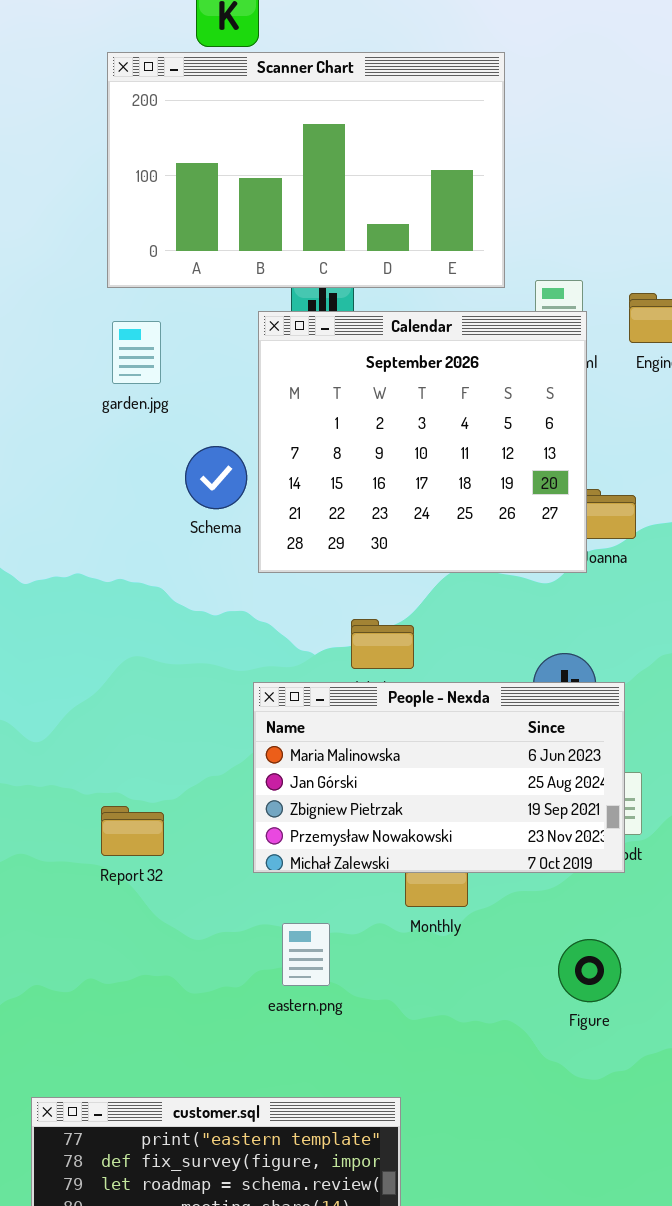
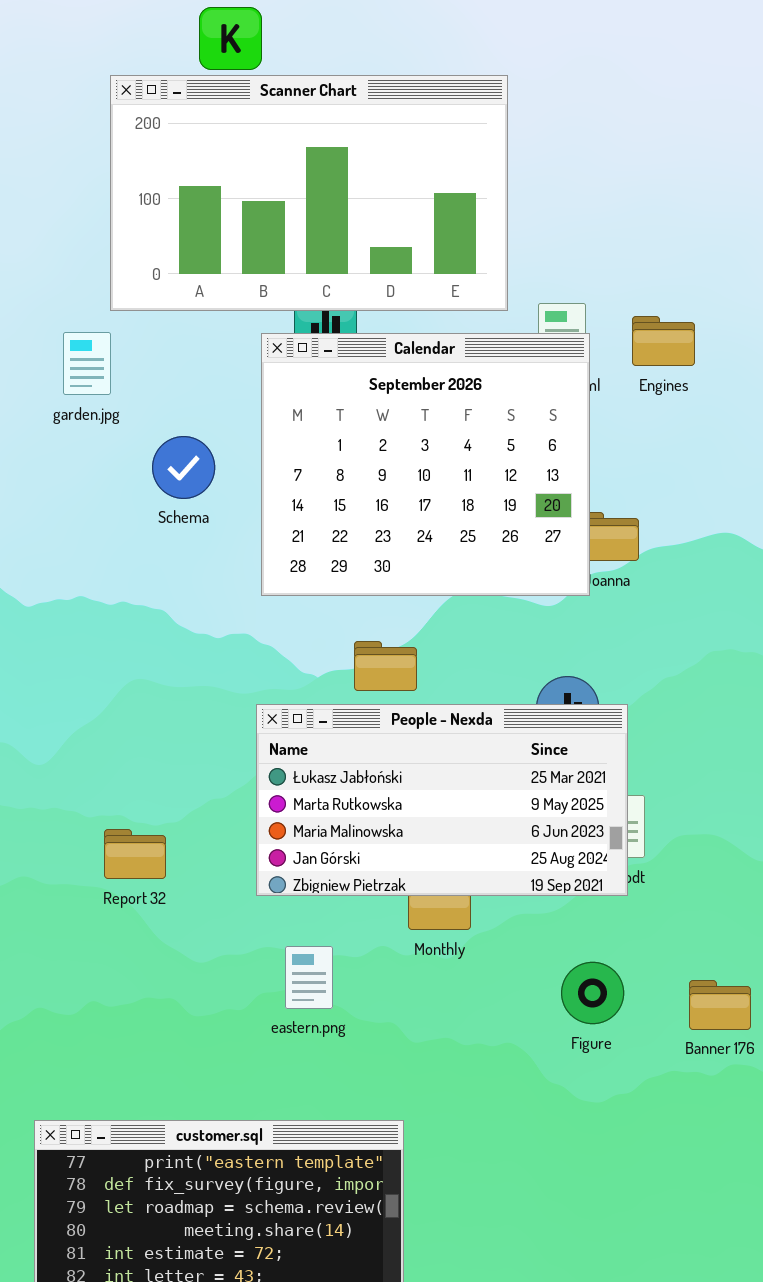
garden.jpg: [112,321,161,384] -> [63,332,111,395], moved
Schema: [185,446,247,509] -> [152,436,215,499], moved
People - Nexda: [253,682,625,873] -> [256,704,628,896], scrolled up 2 rows

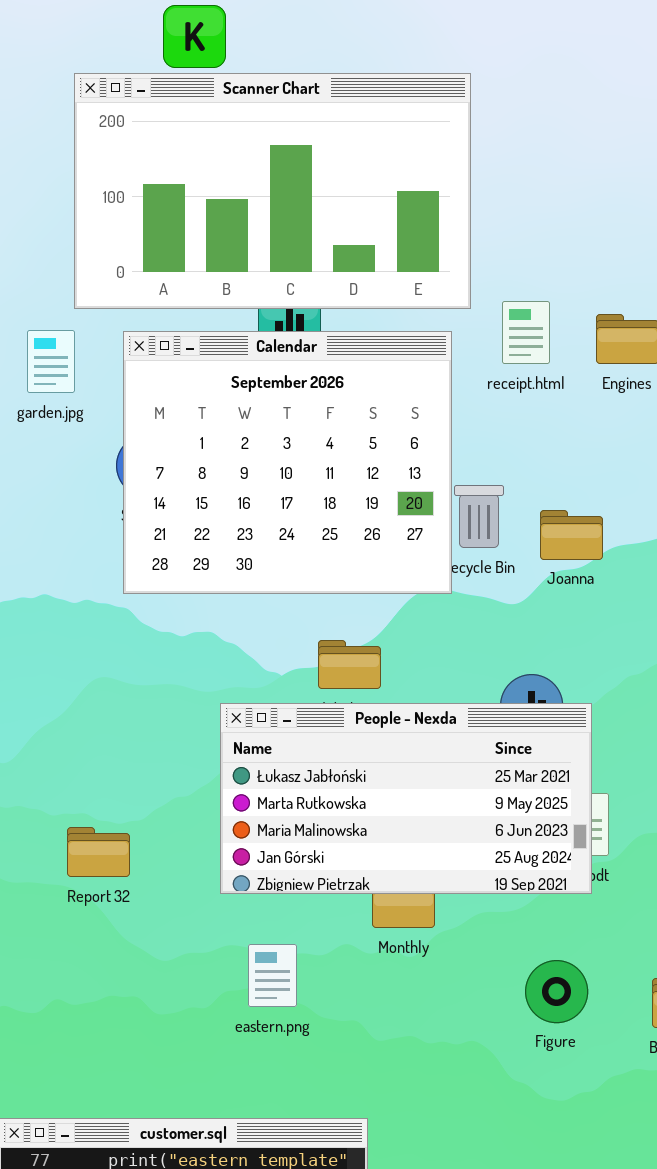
Calendar: [261,333,590,596] -> [123,331,452,594], moved

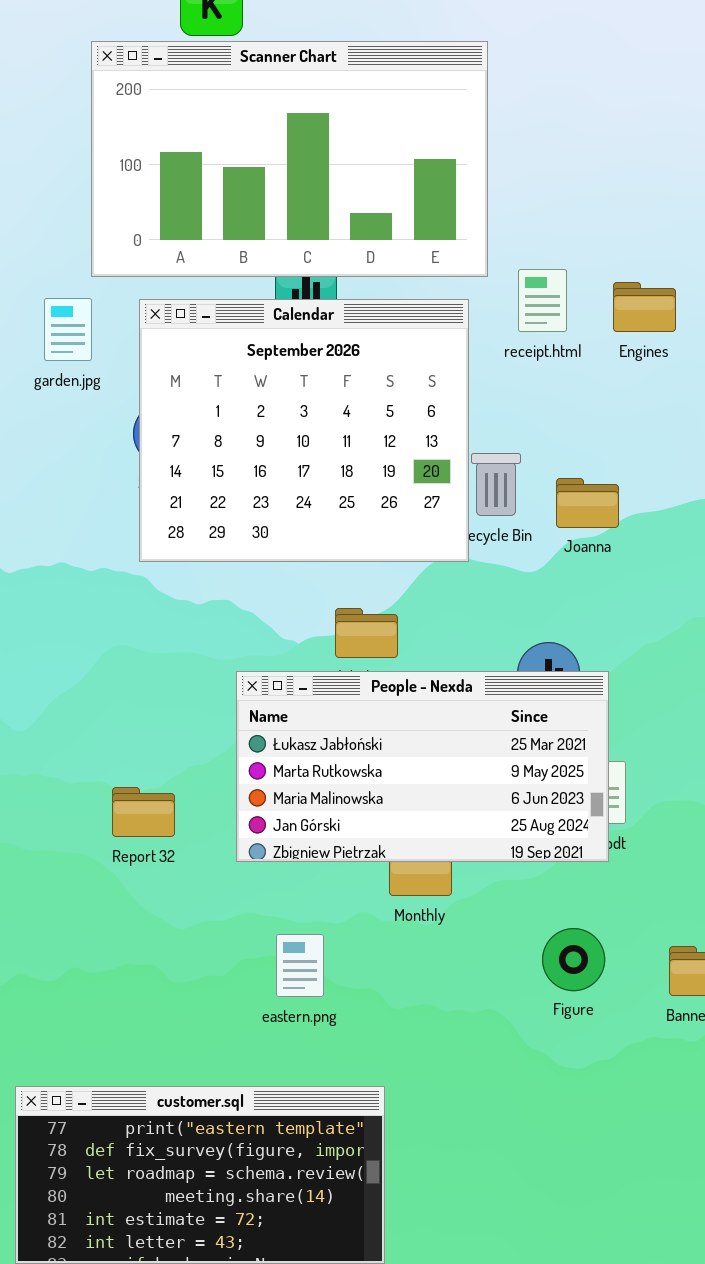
Report 32: [67,827,130,877] -> [112,787,175,837], moved
eastern.png: [248,944,297,1007] -> [276,934,324,997], moved

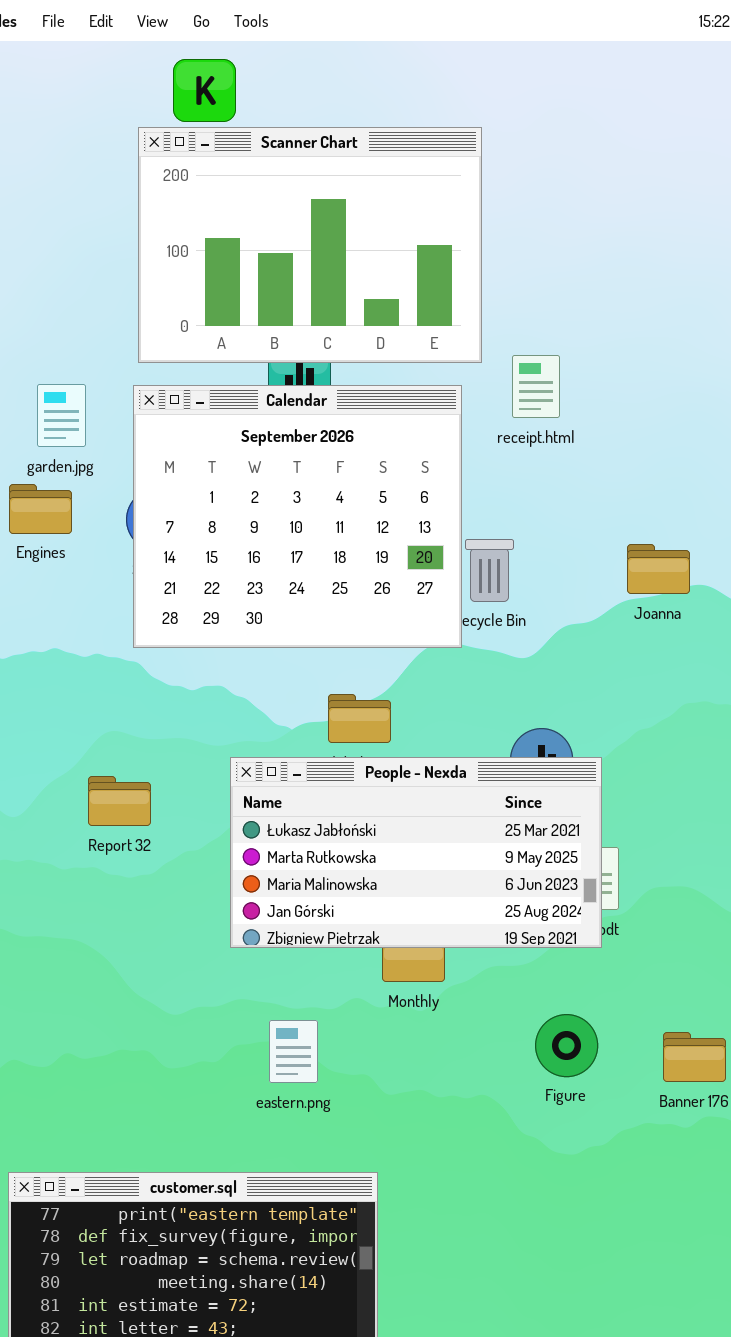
Scanner Chart: [91,41,488,277] -> [138,127,482,363], resized
Engines: [613,282,676,332] -> [9,484,72,534], moved
Joanna: [556,478,619,528] -> [627,544,690,594], moved
Report 32: [112,787,175,837] -> [88,776,151,826], moved

